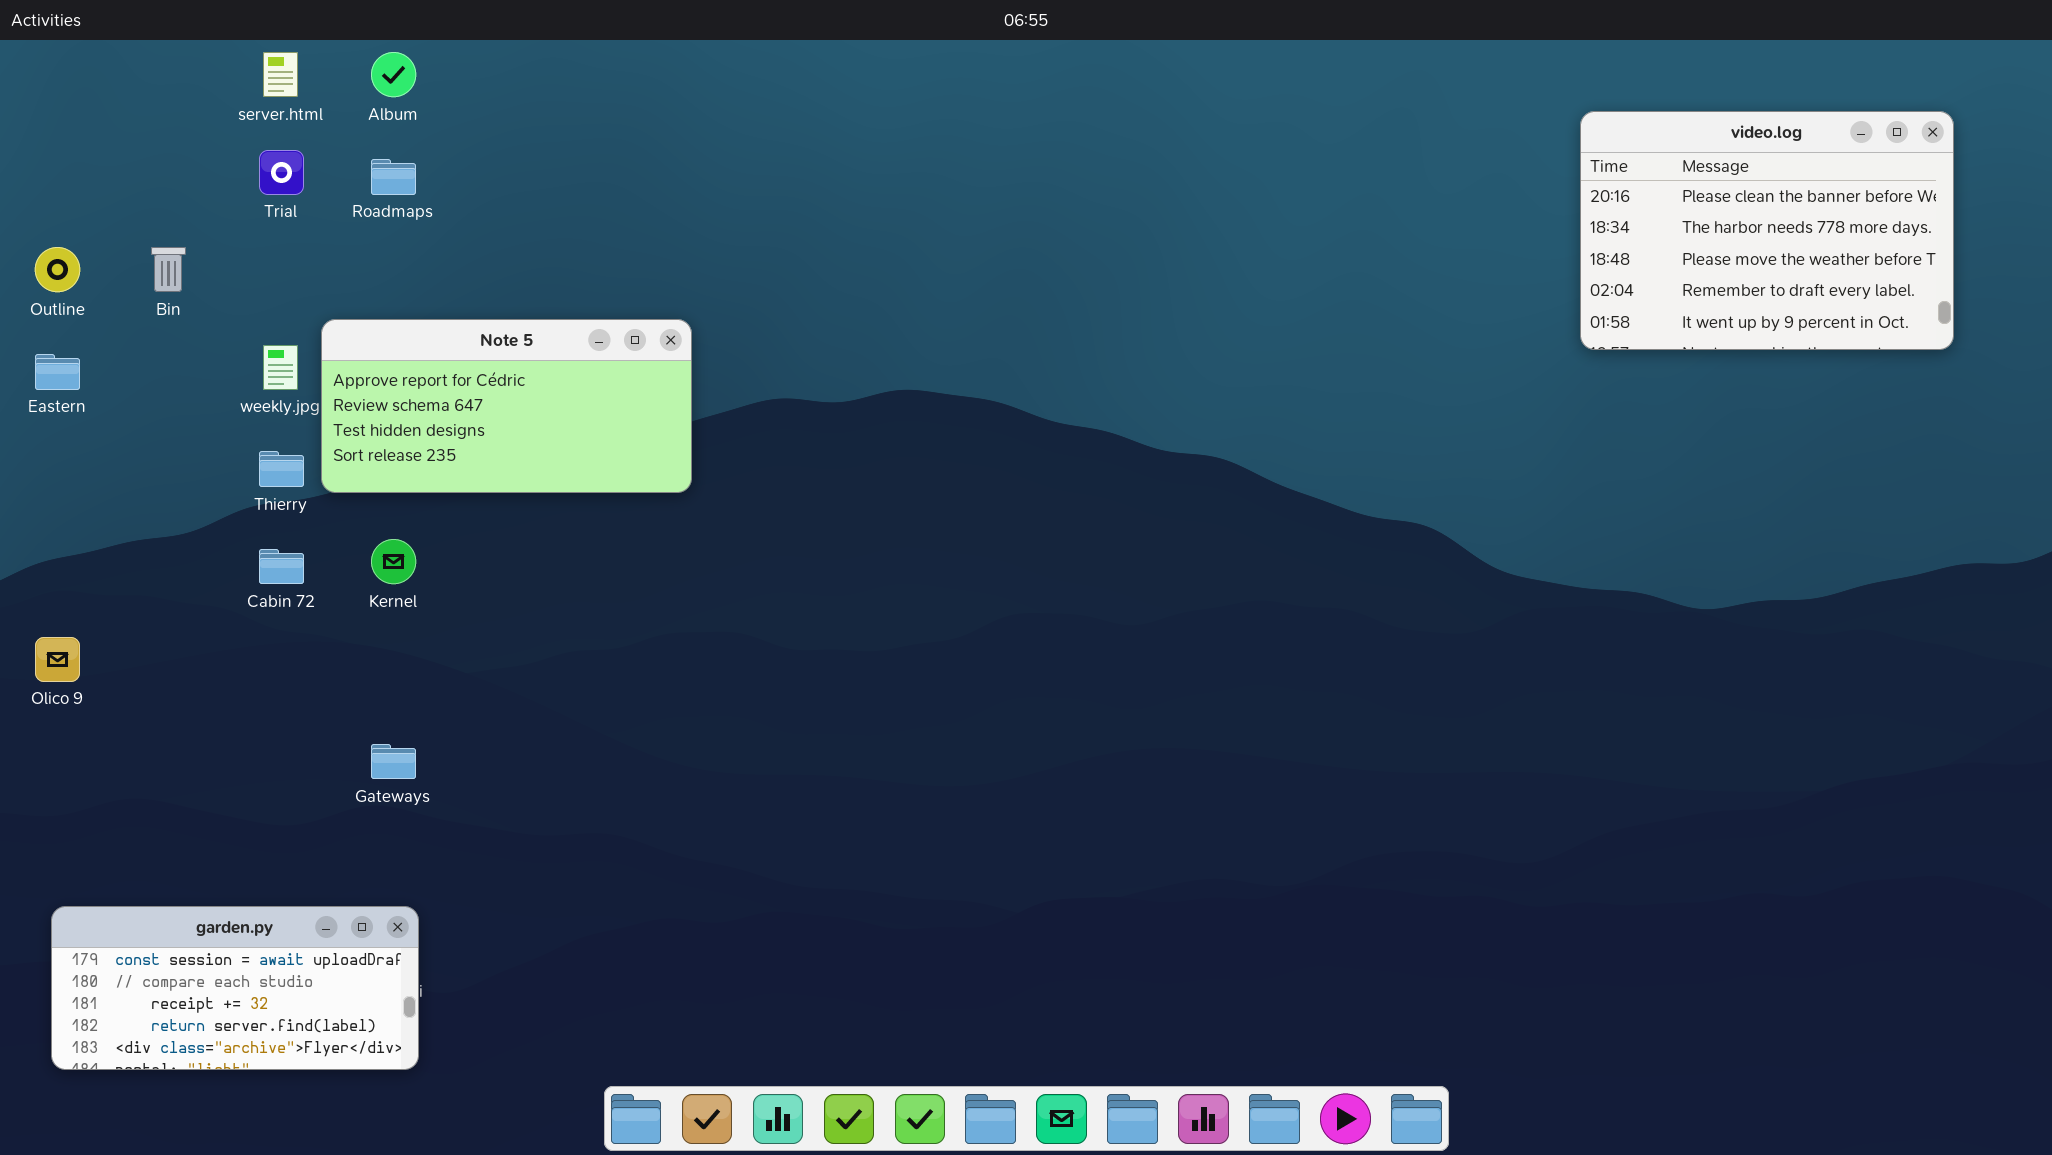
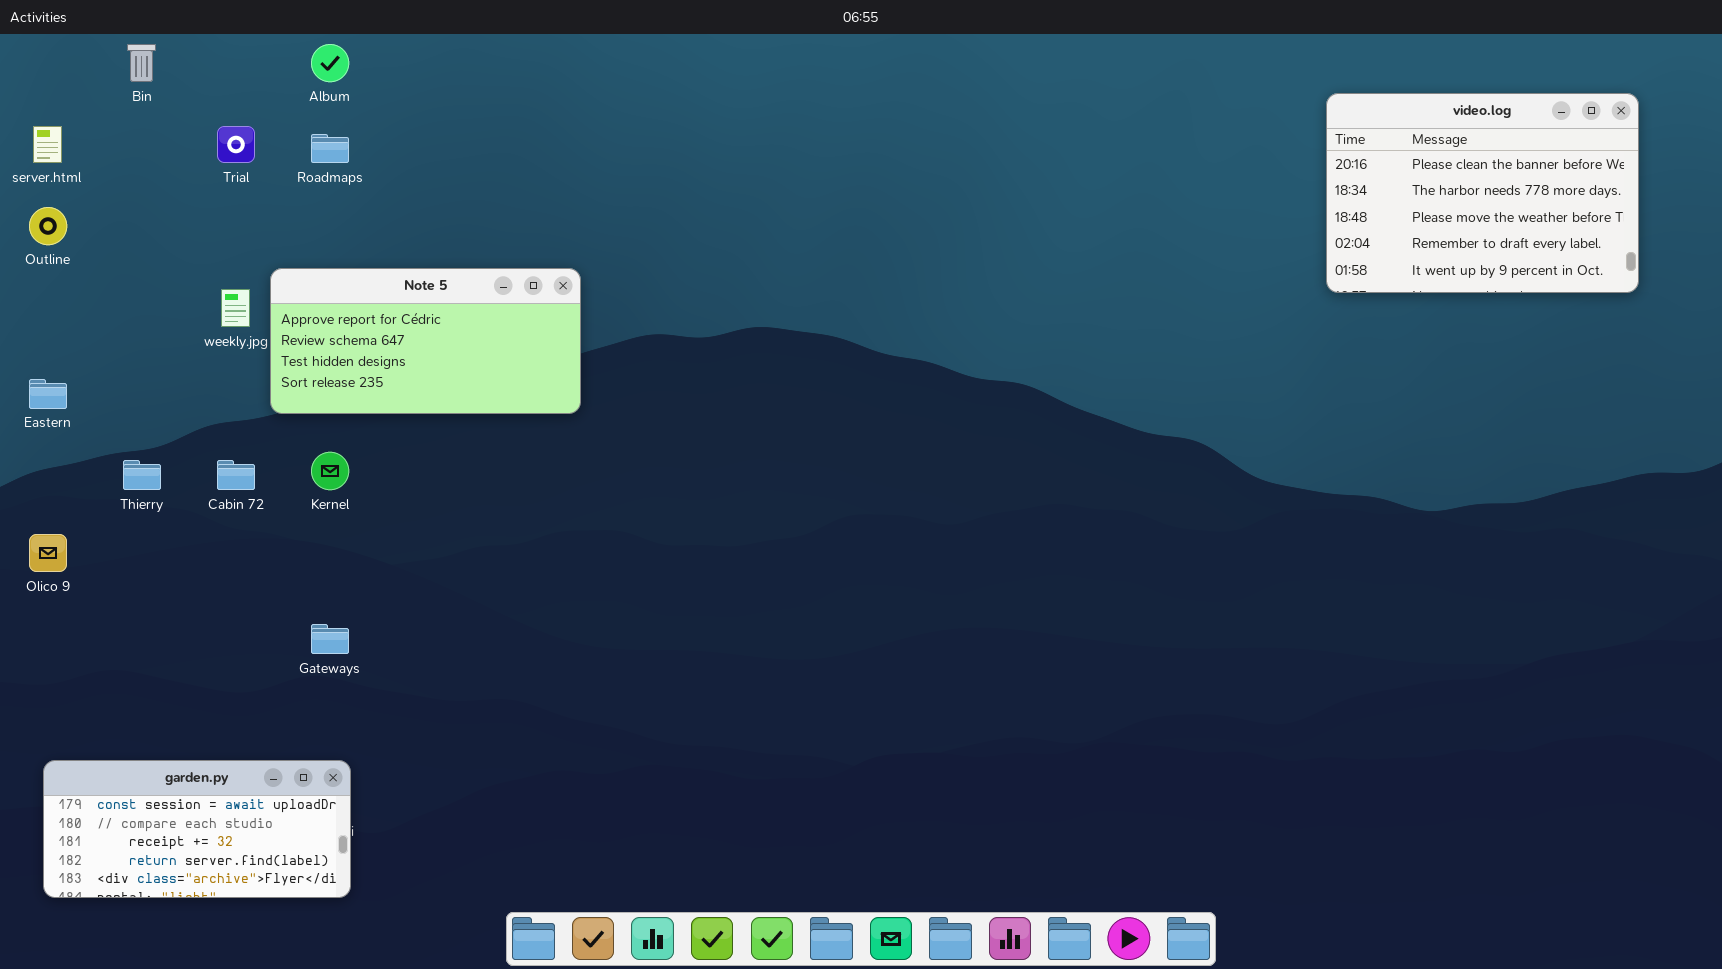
server.html: [263,52,298,97] -> [33,126,62,163], moved
Bin: [151,247,186,292] -> [127,44,156,82], moved
Eastern: [35,354,80,390] -> [29,379,67,409], moved
Thierry: [259,451,304,487] -> [123,460,161,490], moved

